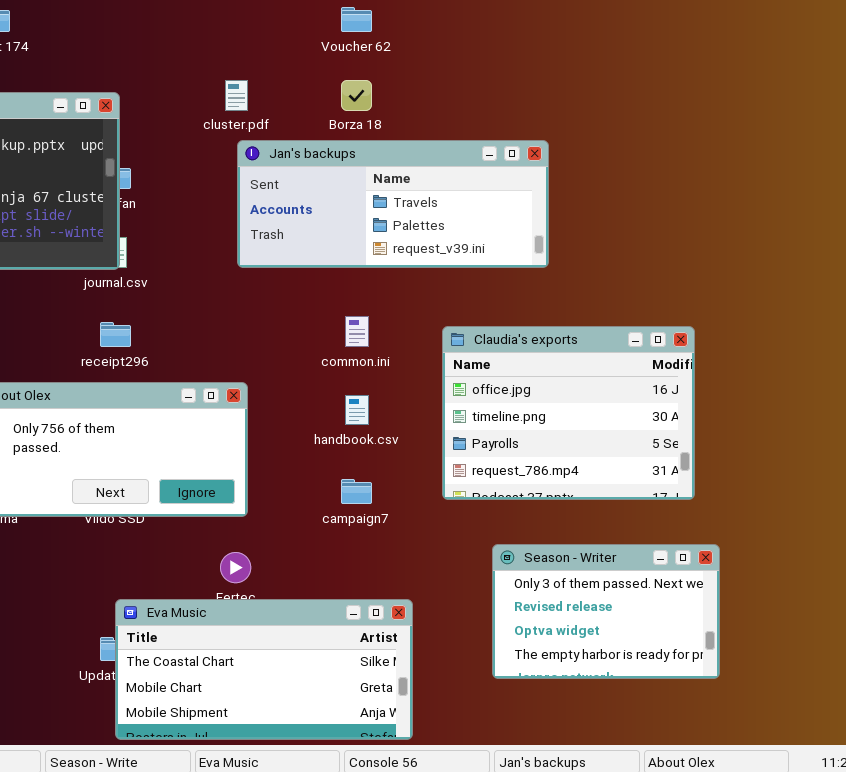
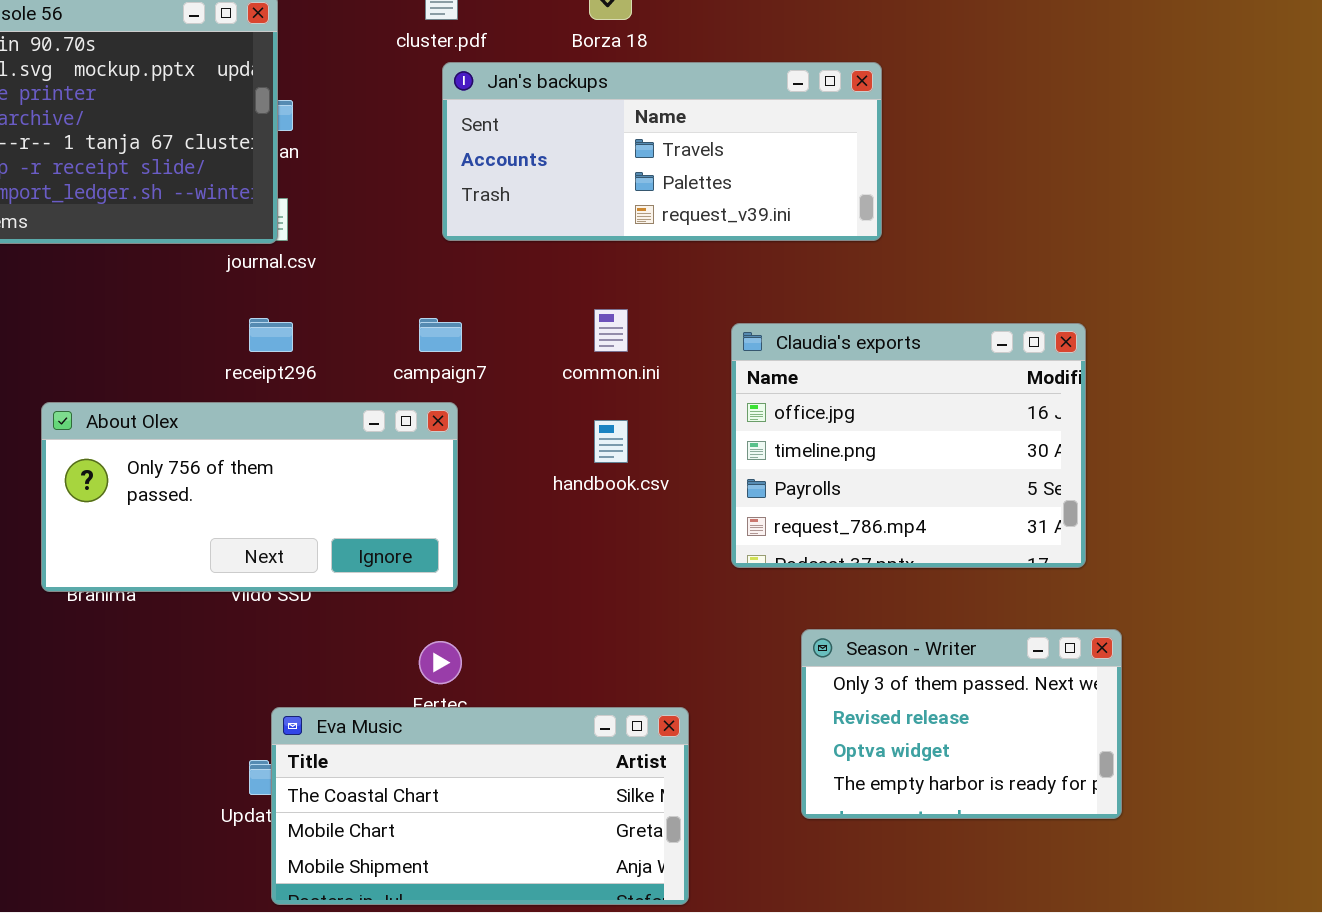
campaign7: [341,479,372,504] -> [419,318,462,352], moved

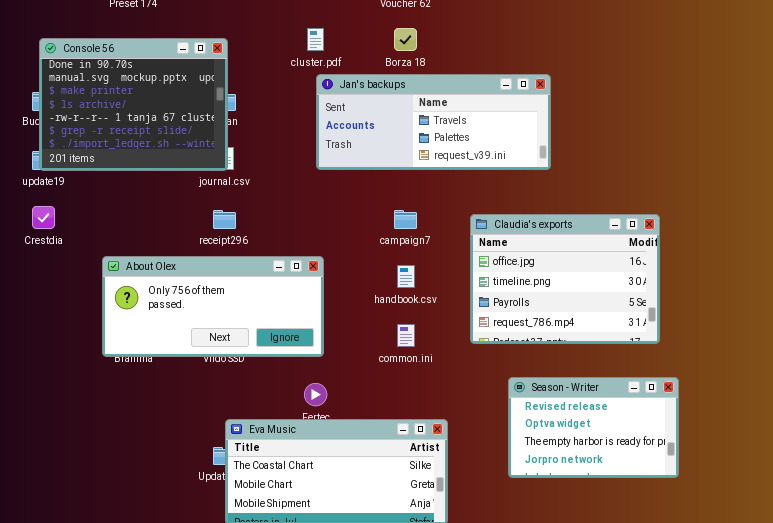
common.ini: [594,309,628,352] -> [397,324,415,347], moved
campaign7: [419,318,462,352] -> [394,210,417,229], moved
Season - Writer: [801,629,1122,819] -> [508,377,679,478], scrolled down 1 row

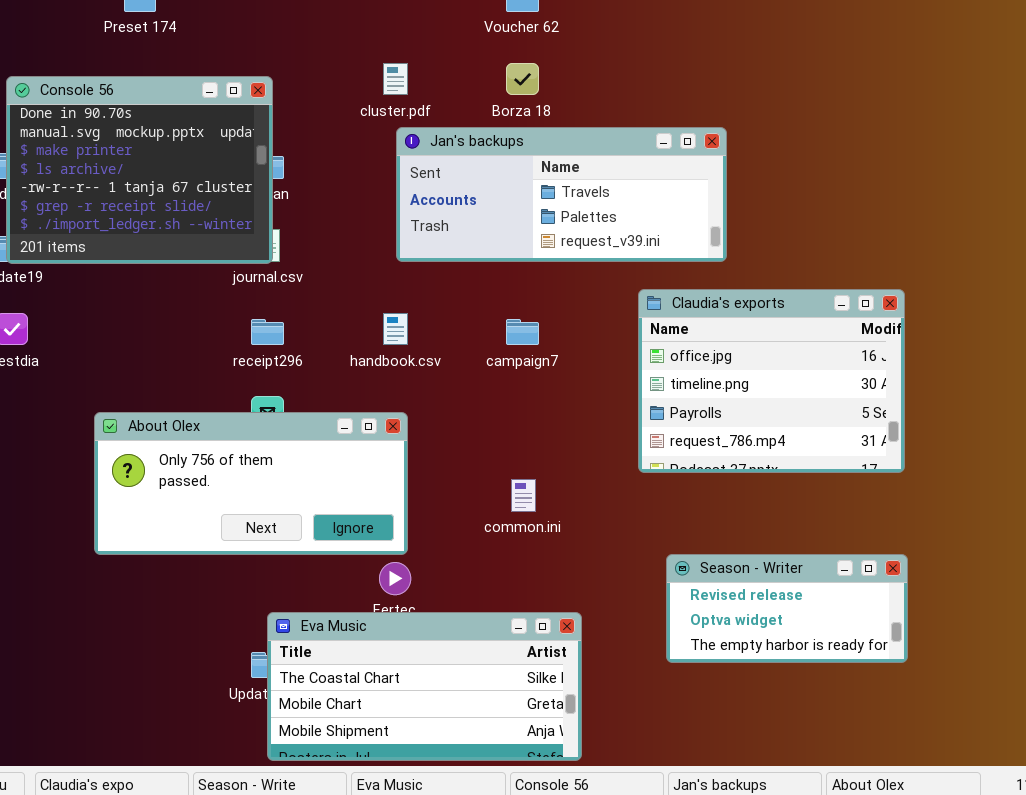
Claudia's exports: [470,214,660,344] -> [638,289,905,473], moved
About Olex: [102,256,324,357] -> [94,412,408,555], moved
handbook.csv: [397,265,415,288] -> [383,313,408,345], moved
Season - Writer: [508,377,679,478] -> [666,554,908,663], resized

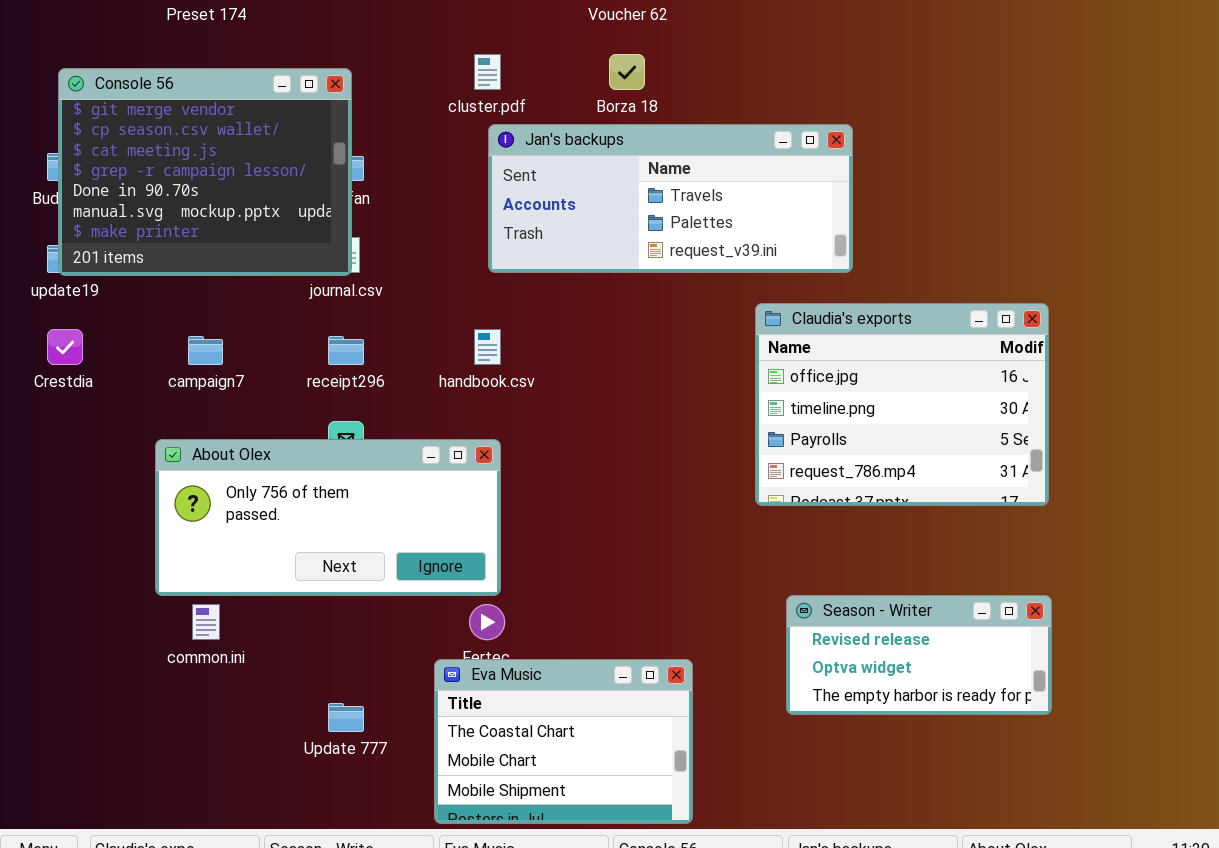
Console 56: [6,76,273,264] -> [58,68,352,276], scrolled up 4 rows
campaign7: [506,319,539,345] -> [188,336,223,365], moved
common.ini: [511,479,536,512] -> [192,604,220,640], moved
Eva Music: [267,612,582,761] -> [434,659,693,824], resized

